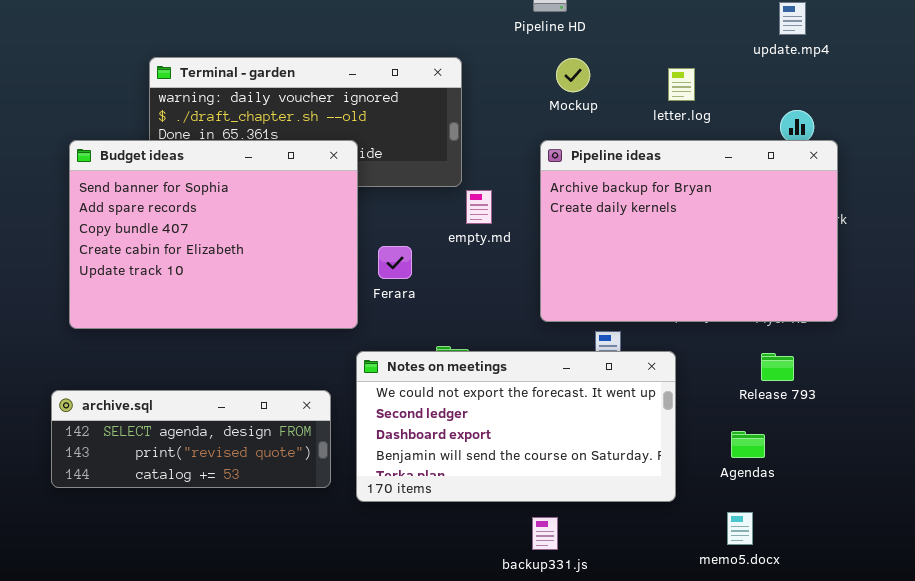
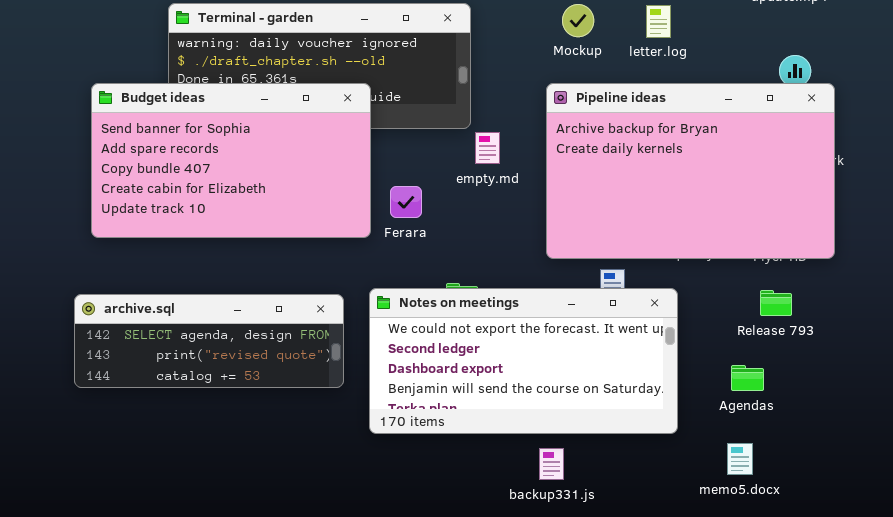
letter.log: [668,68,695,101] -> [646,5,671,38], moved
Budget ideas: [69,140,358,329] -> [91,83,371,238], resized
archive.sql: [51,390,331,488] -> [74,294,344,388], moved

